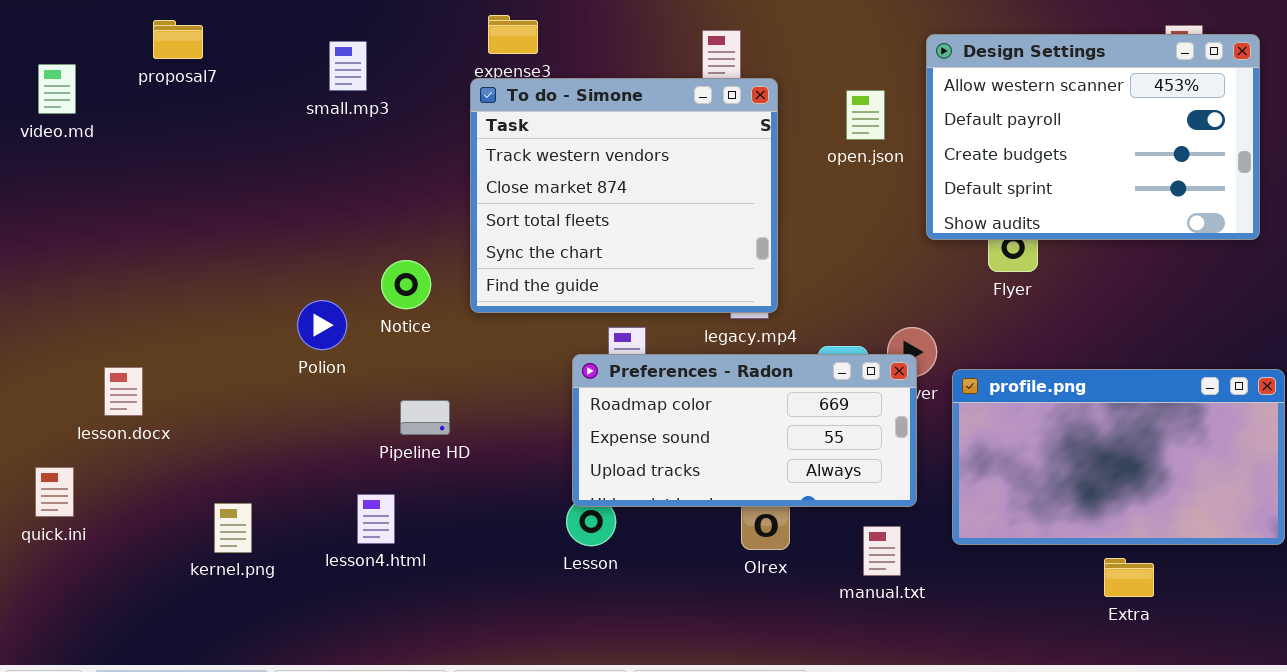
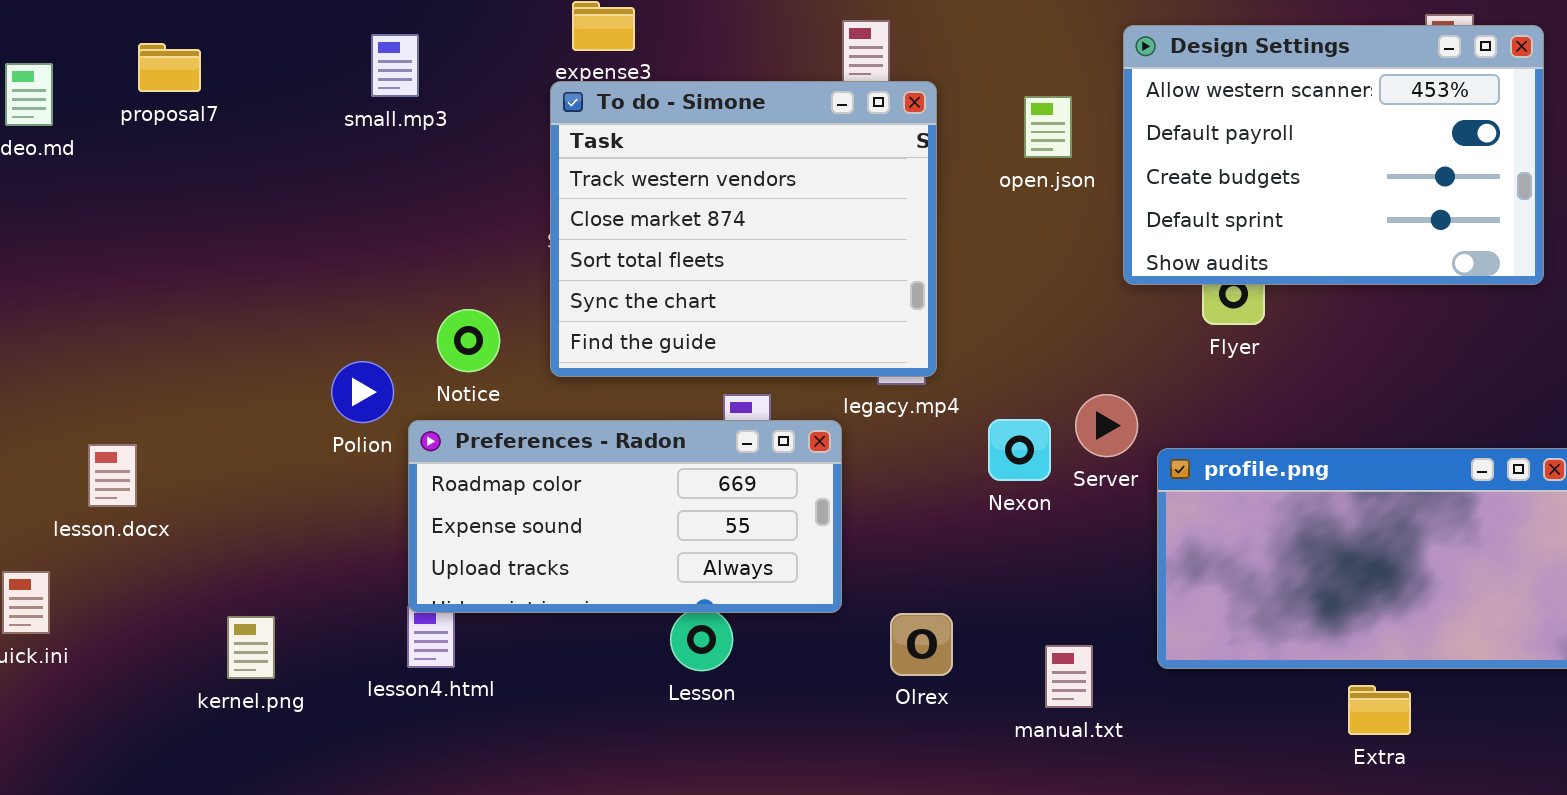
proposal7: [153,20,203,59] -> [138,43,201,92], moved
Preferences - Radon: [572,354,917,507] -> [408,420,842,613], moved

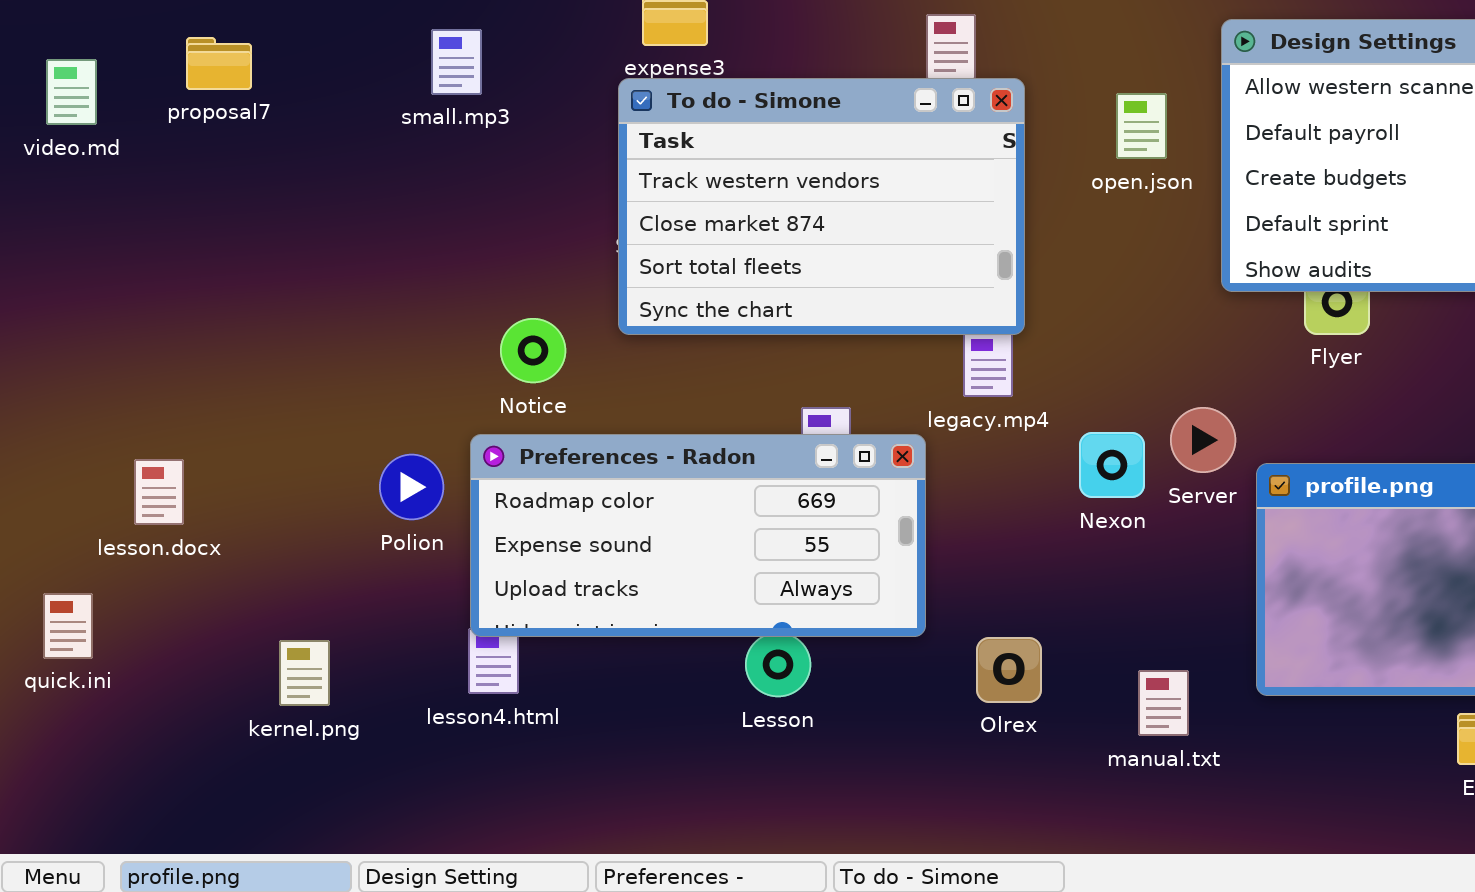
To do - Simone: [550,81,937,377] -> [618,78,1025,335], resized
Polion: [331,361,394,423] -> [379,454,444,520], moved

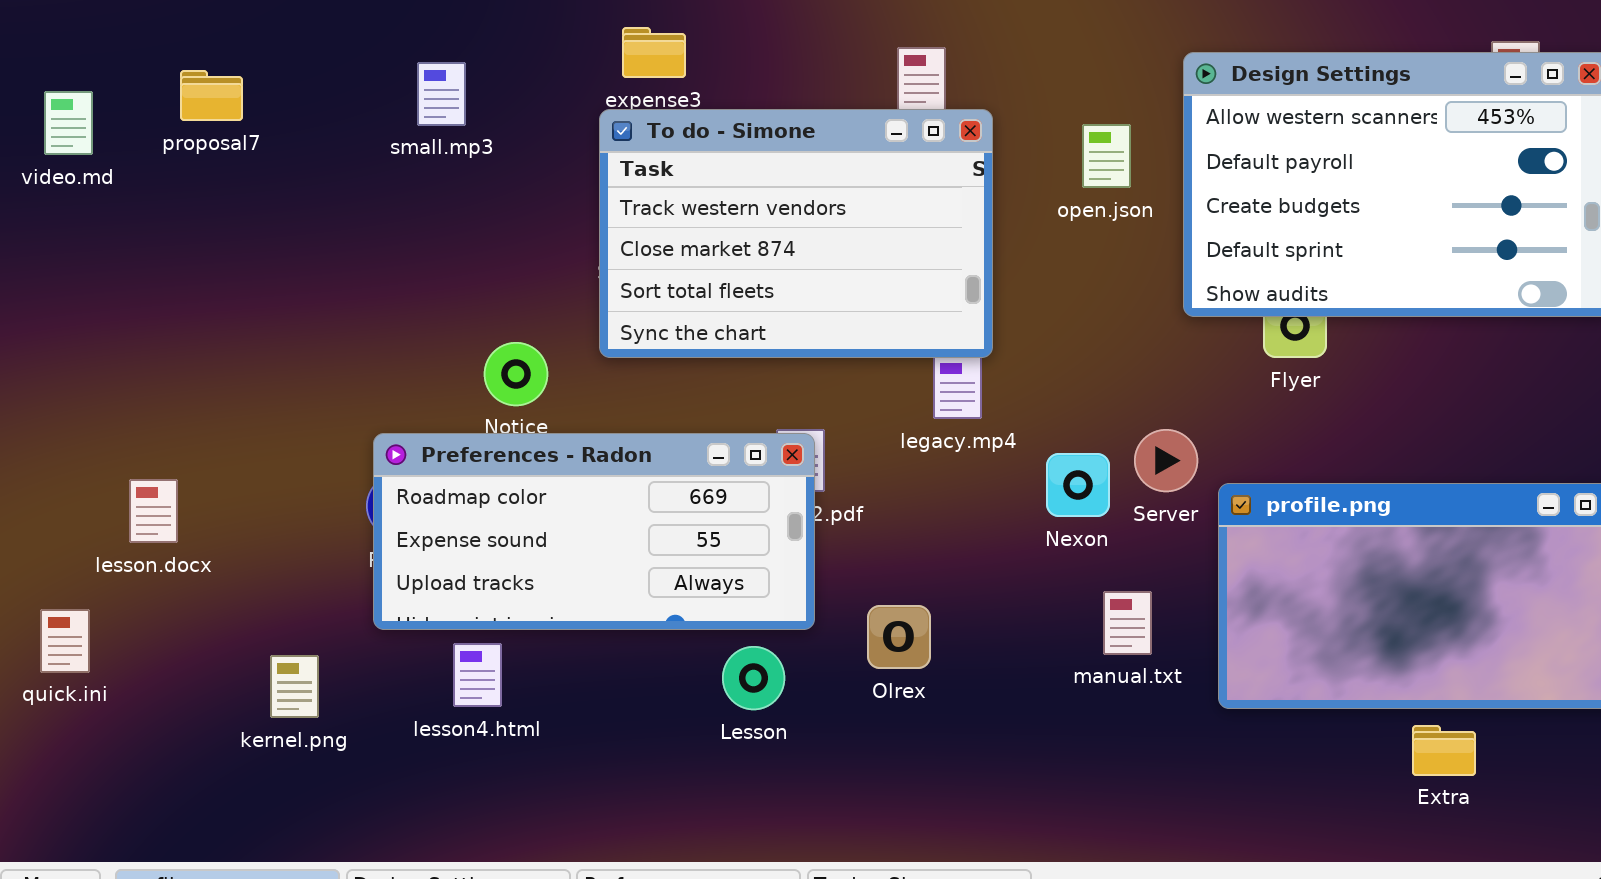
Preferences - Radon: [470,434,926,637] -> [373,433,815,630], moved
Olrex: [976,637,1042,703] -> [867,605,931,669], moved
manual.txt: [1138,670,1189,736] -> [1103,591,1152,655], moved

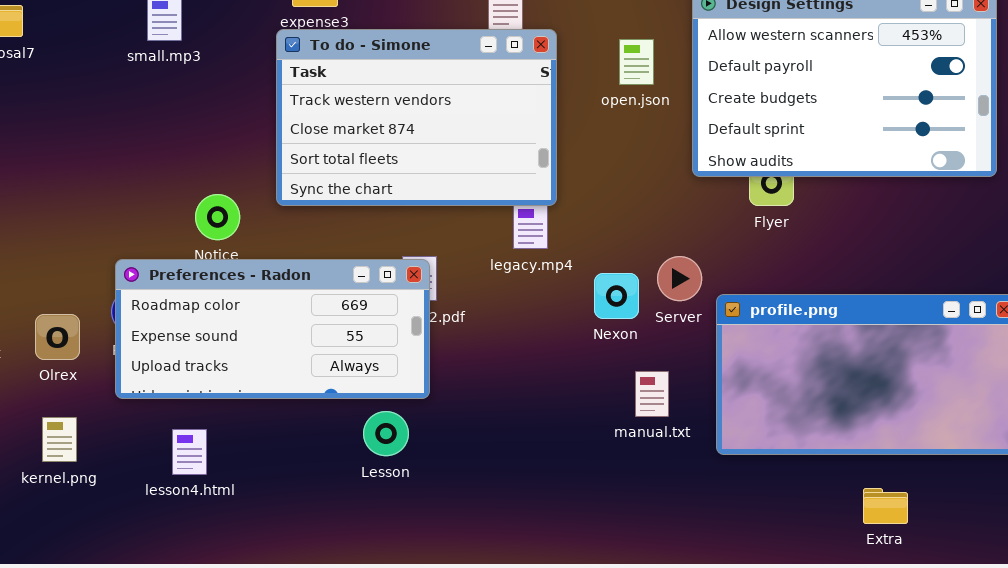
Olrex: [867,605,931,669] -> [35,314,80,360], moved
lesson4.html: [453,643,502,707] -> [172,429,207,475], moved
Extra: [1412,725,1476,776] -> [863,488,908,524], moved

